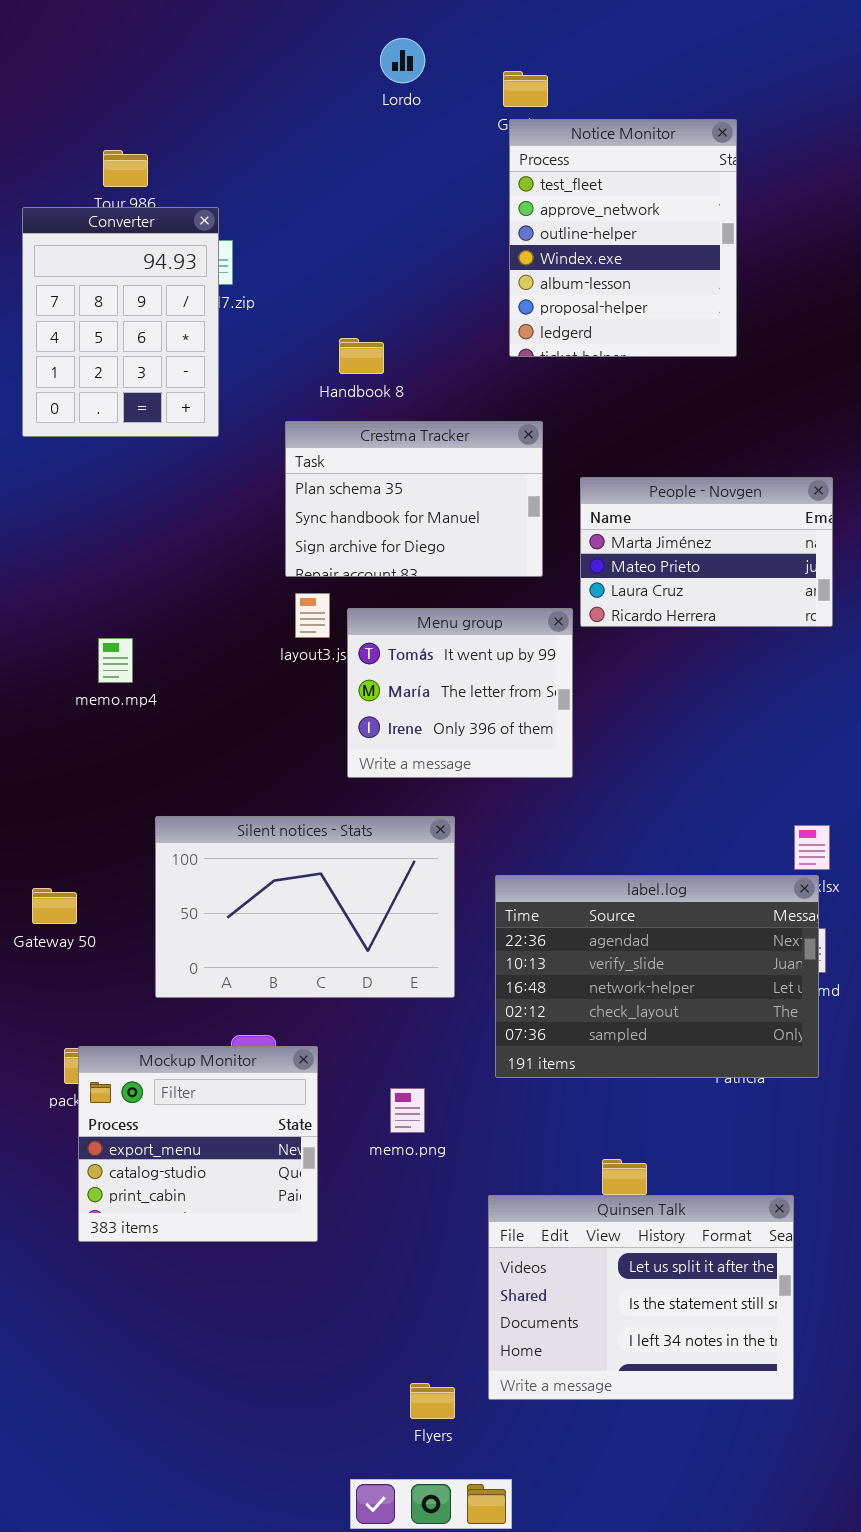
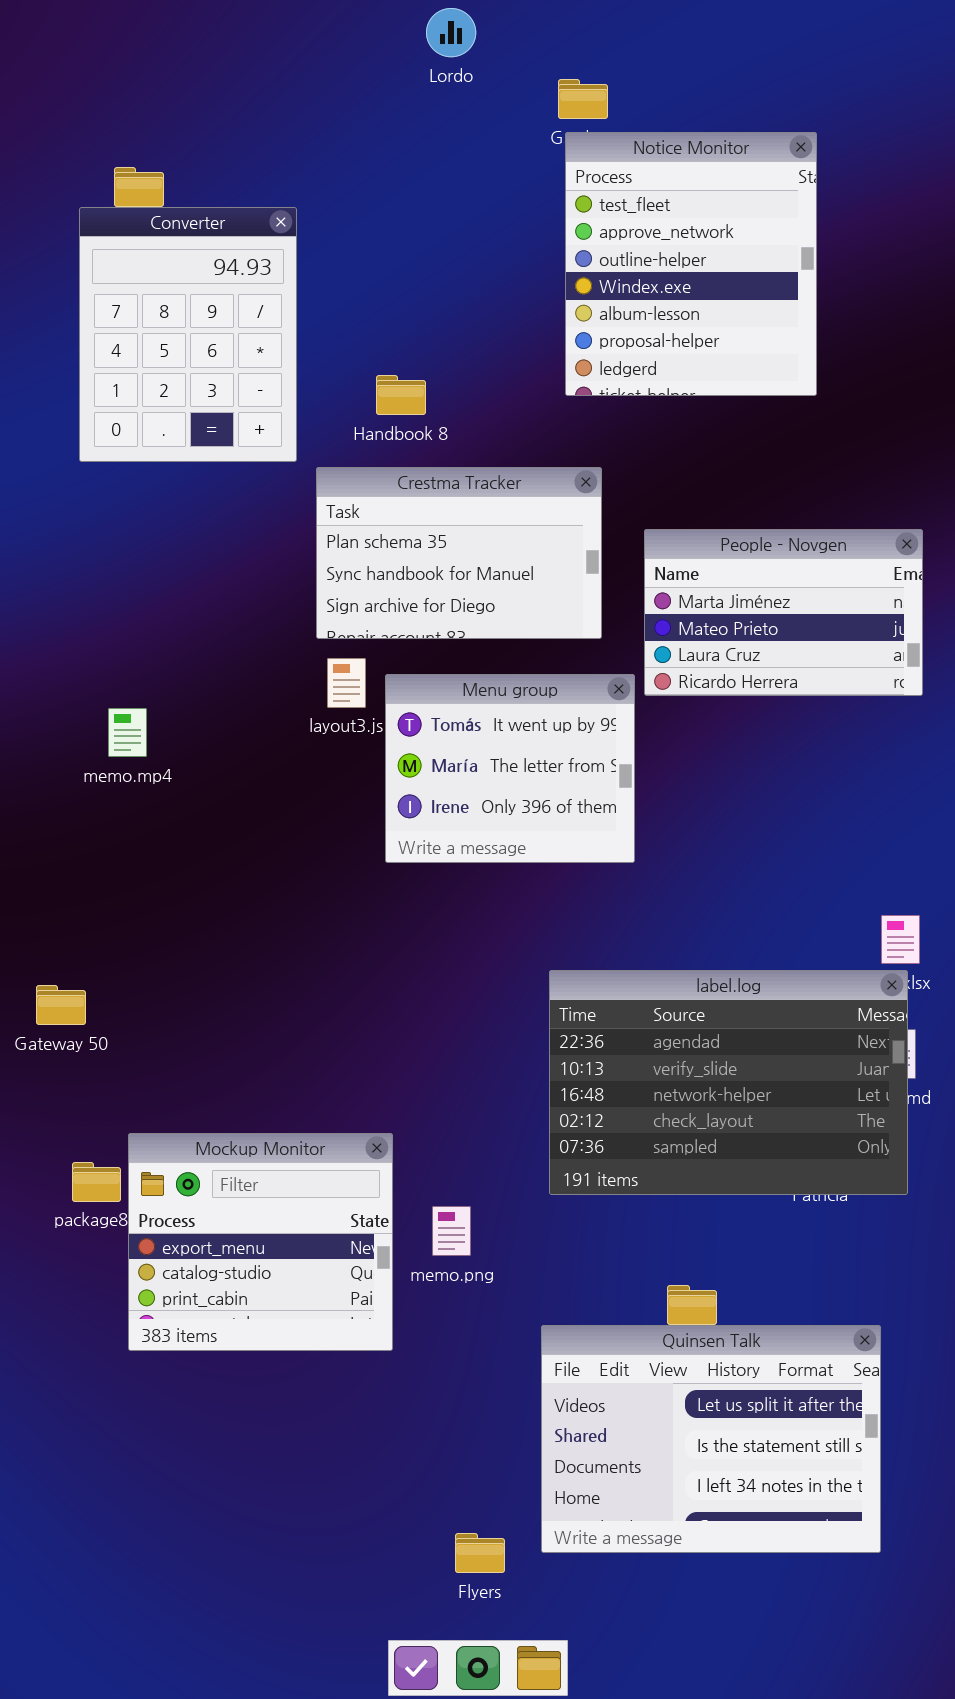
Lordo: [380,38,425,83] -> [426,8,476,57], moved
Converter: [22,207,219,437] -> [79,207,297,462], moved
Silent notices - Stats: [155,816,455,998] -> none, closed
Mockup Monitor: [78,1046,318,1242] -> [128,1133,393,1351], moved

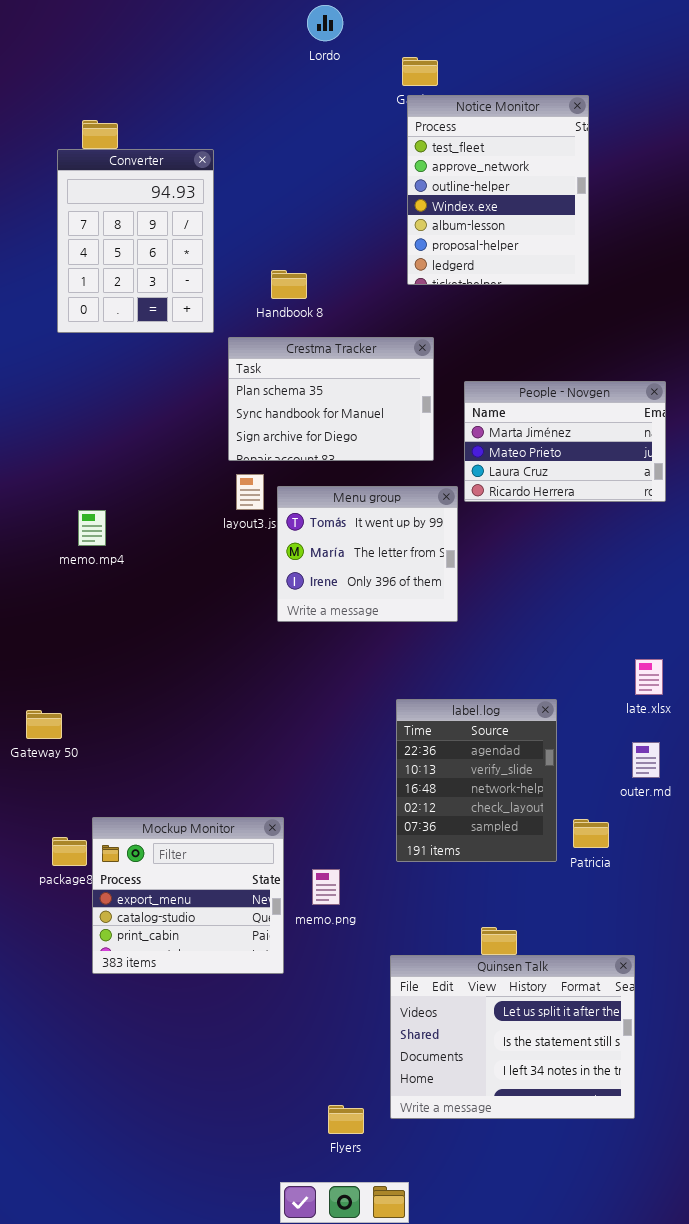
label.log: [549,970,908,1195] -> [396,699,557,862], resized

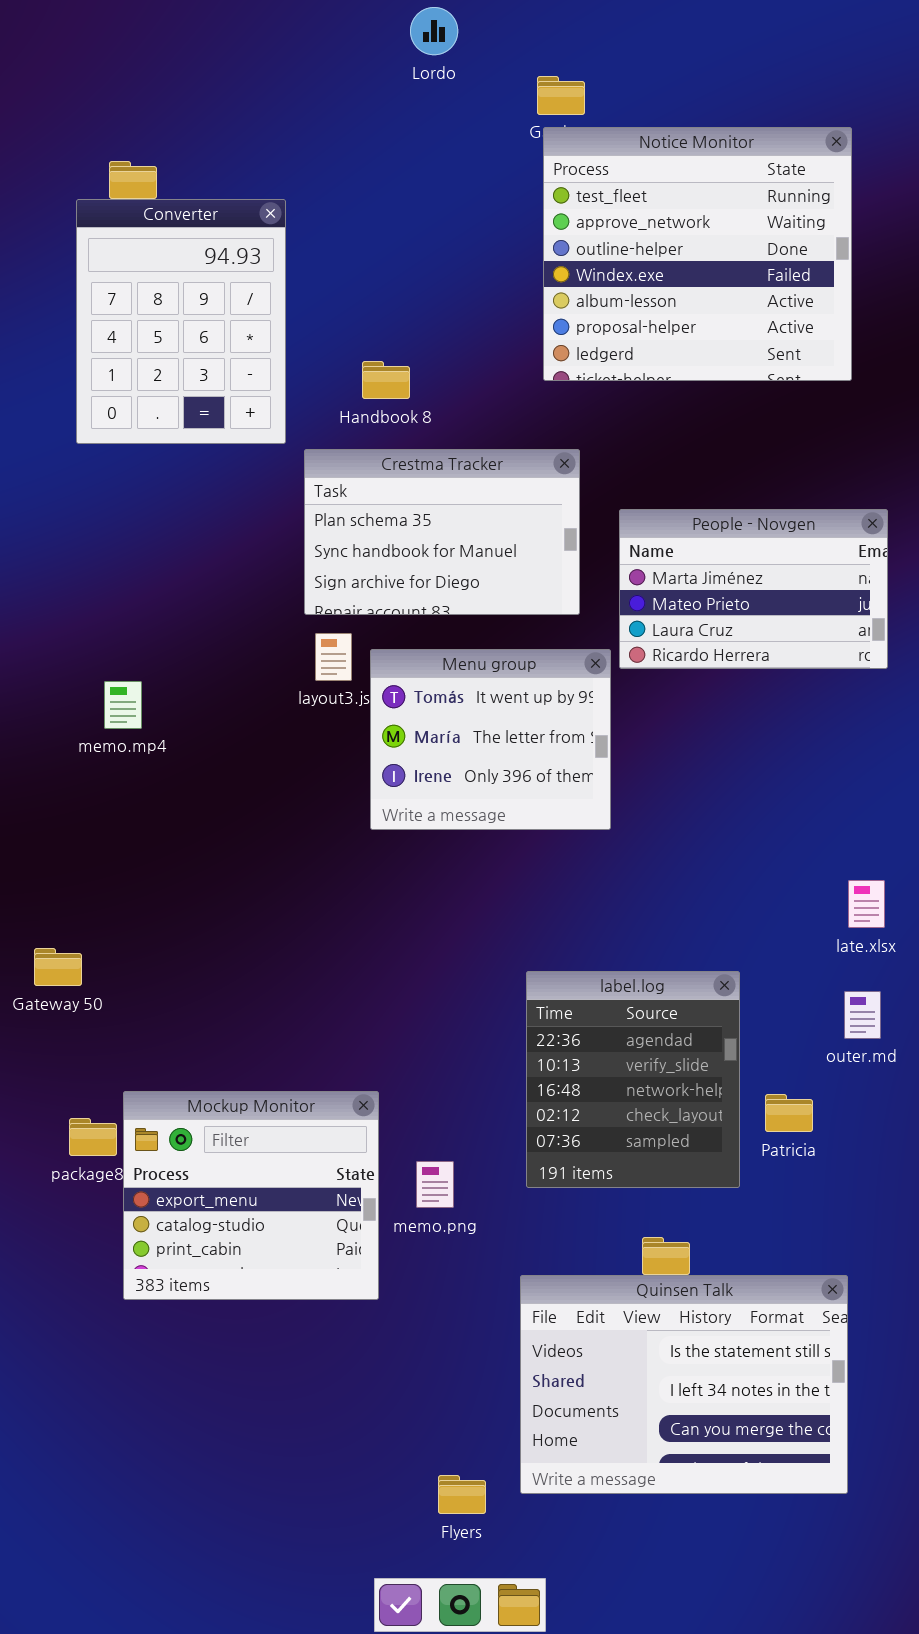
Notice Monitor: [407,95,589,285] -> [543,127,852,381], resized
label.log: [396,699,557,862] -> [526,971,740,1188], moved
Quinsen Talk: [390,955,635,1119] -> [520,1275,848,1494], scrolled down 1 row

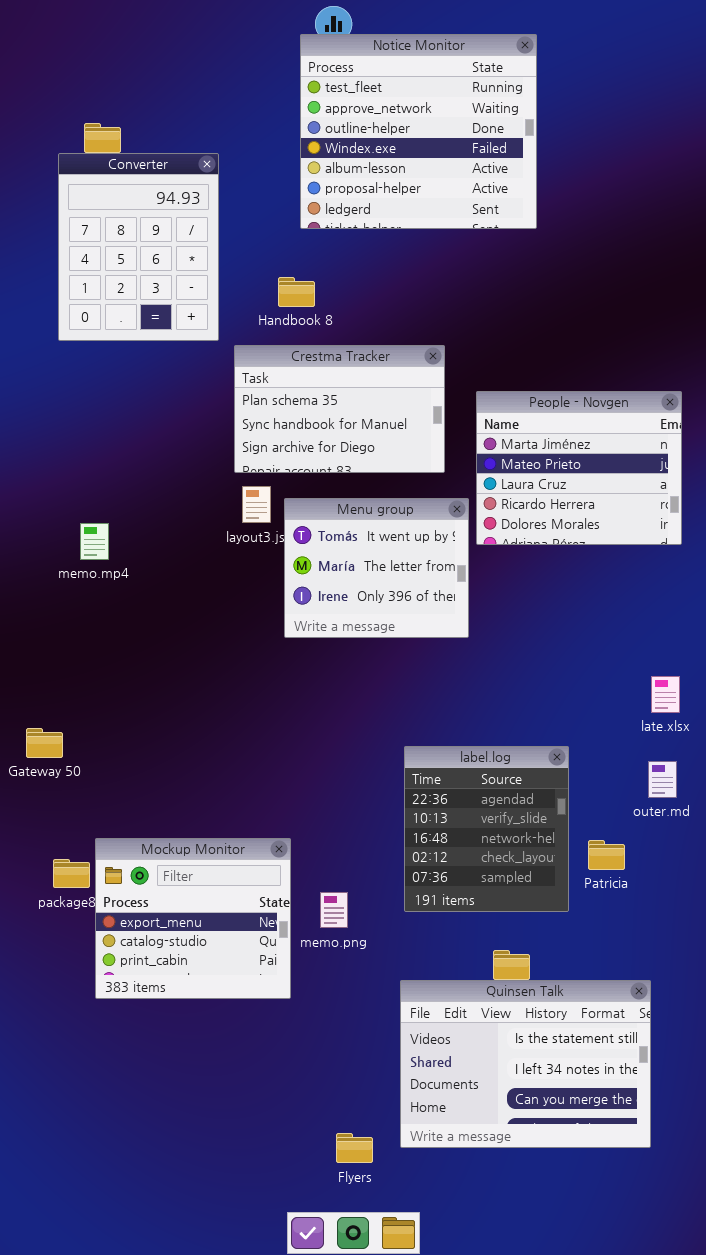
Notice Monitor: [543,127,852,381] -> [300,34,537,229], moved
People - Novgen: [619,509,888,669] -> [476,391,682,545], resized

